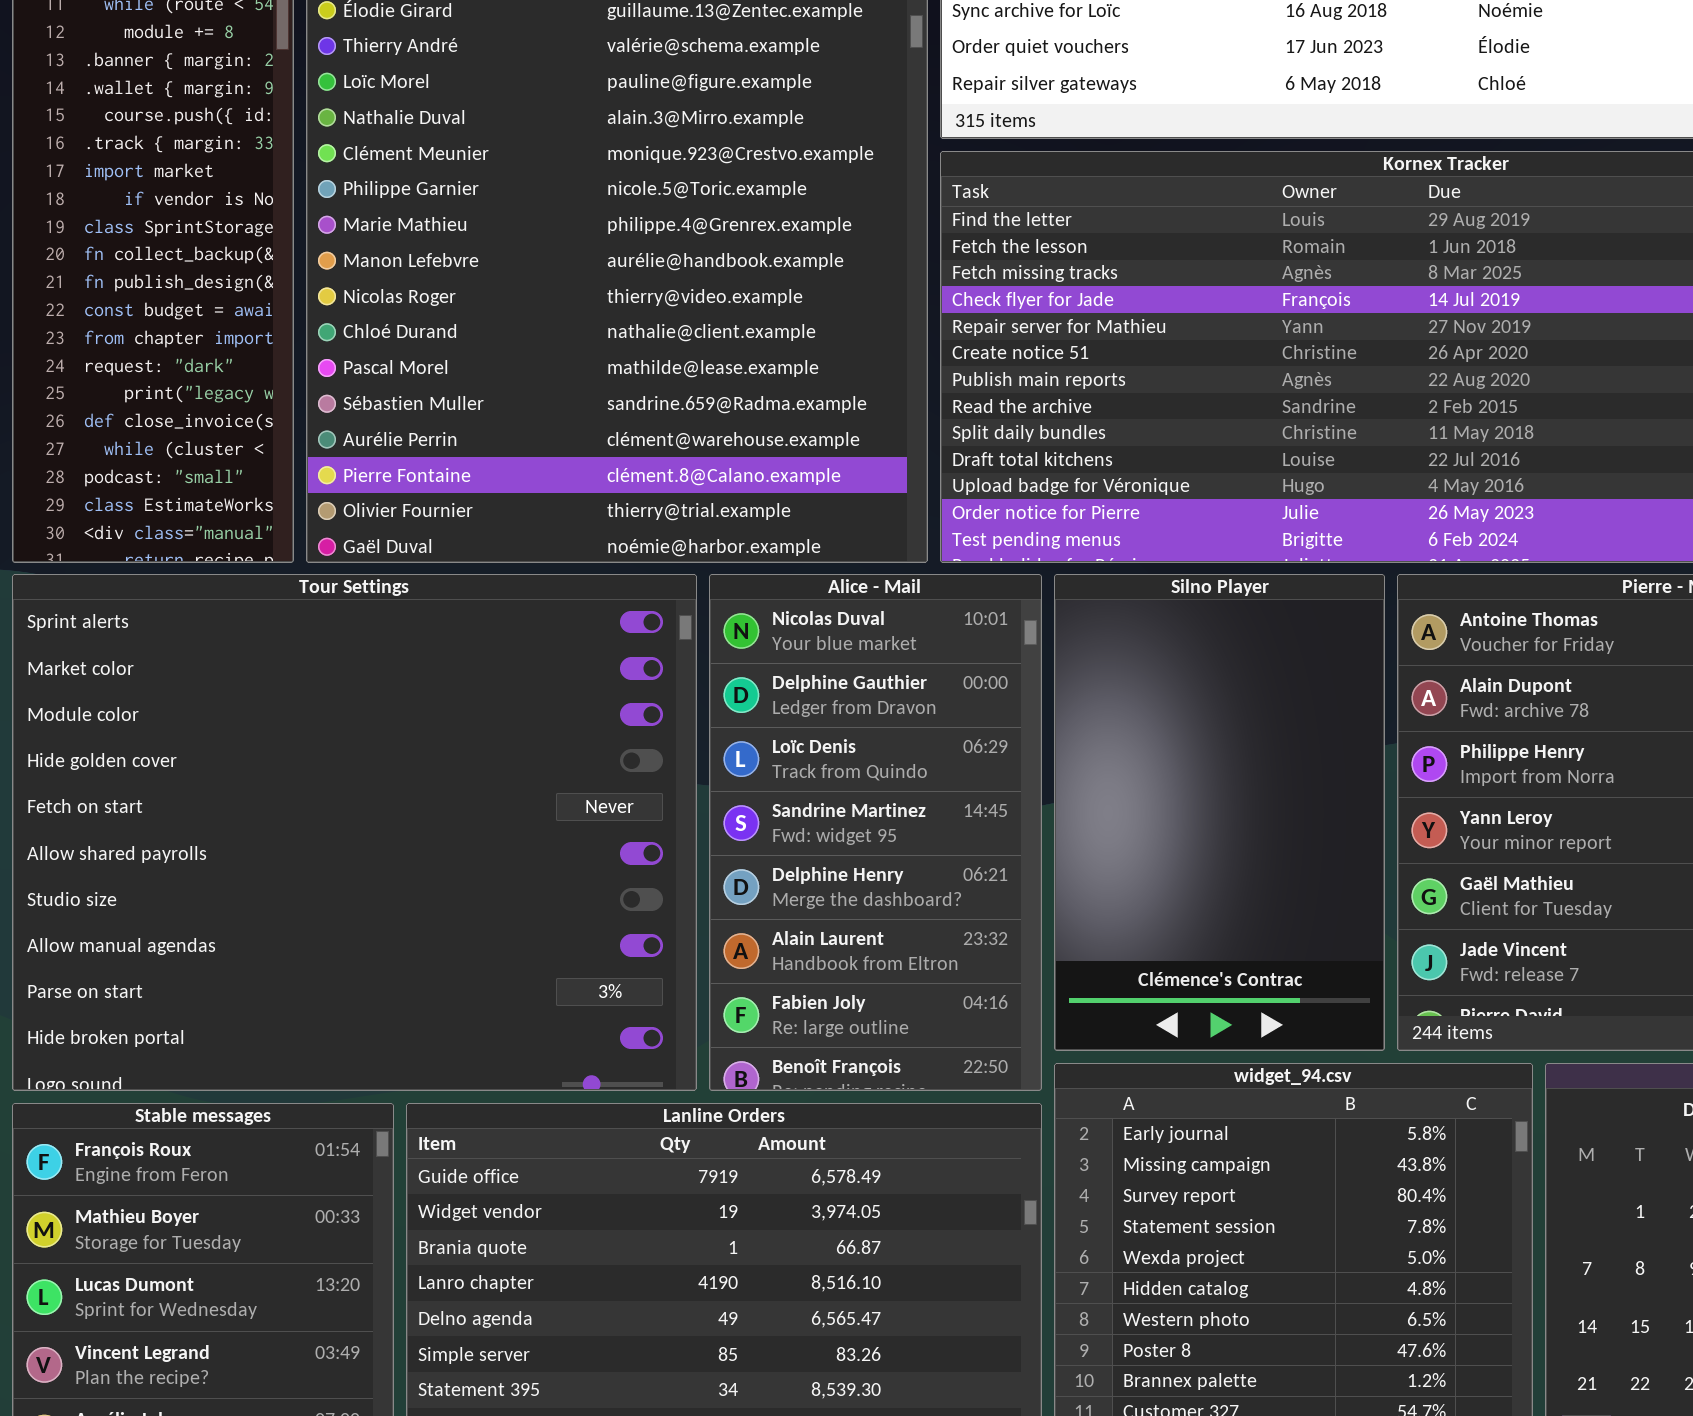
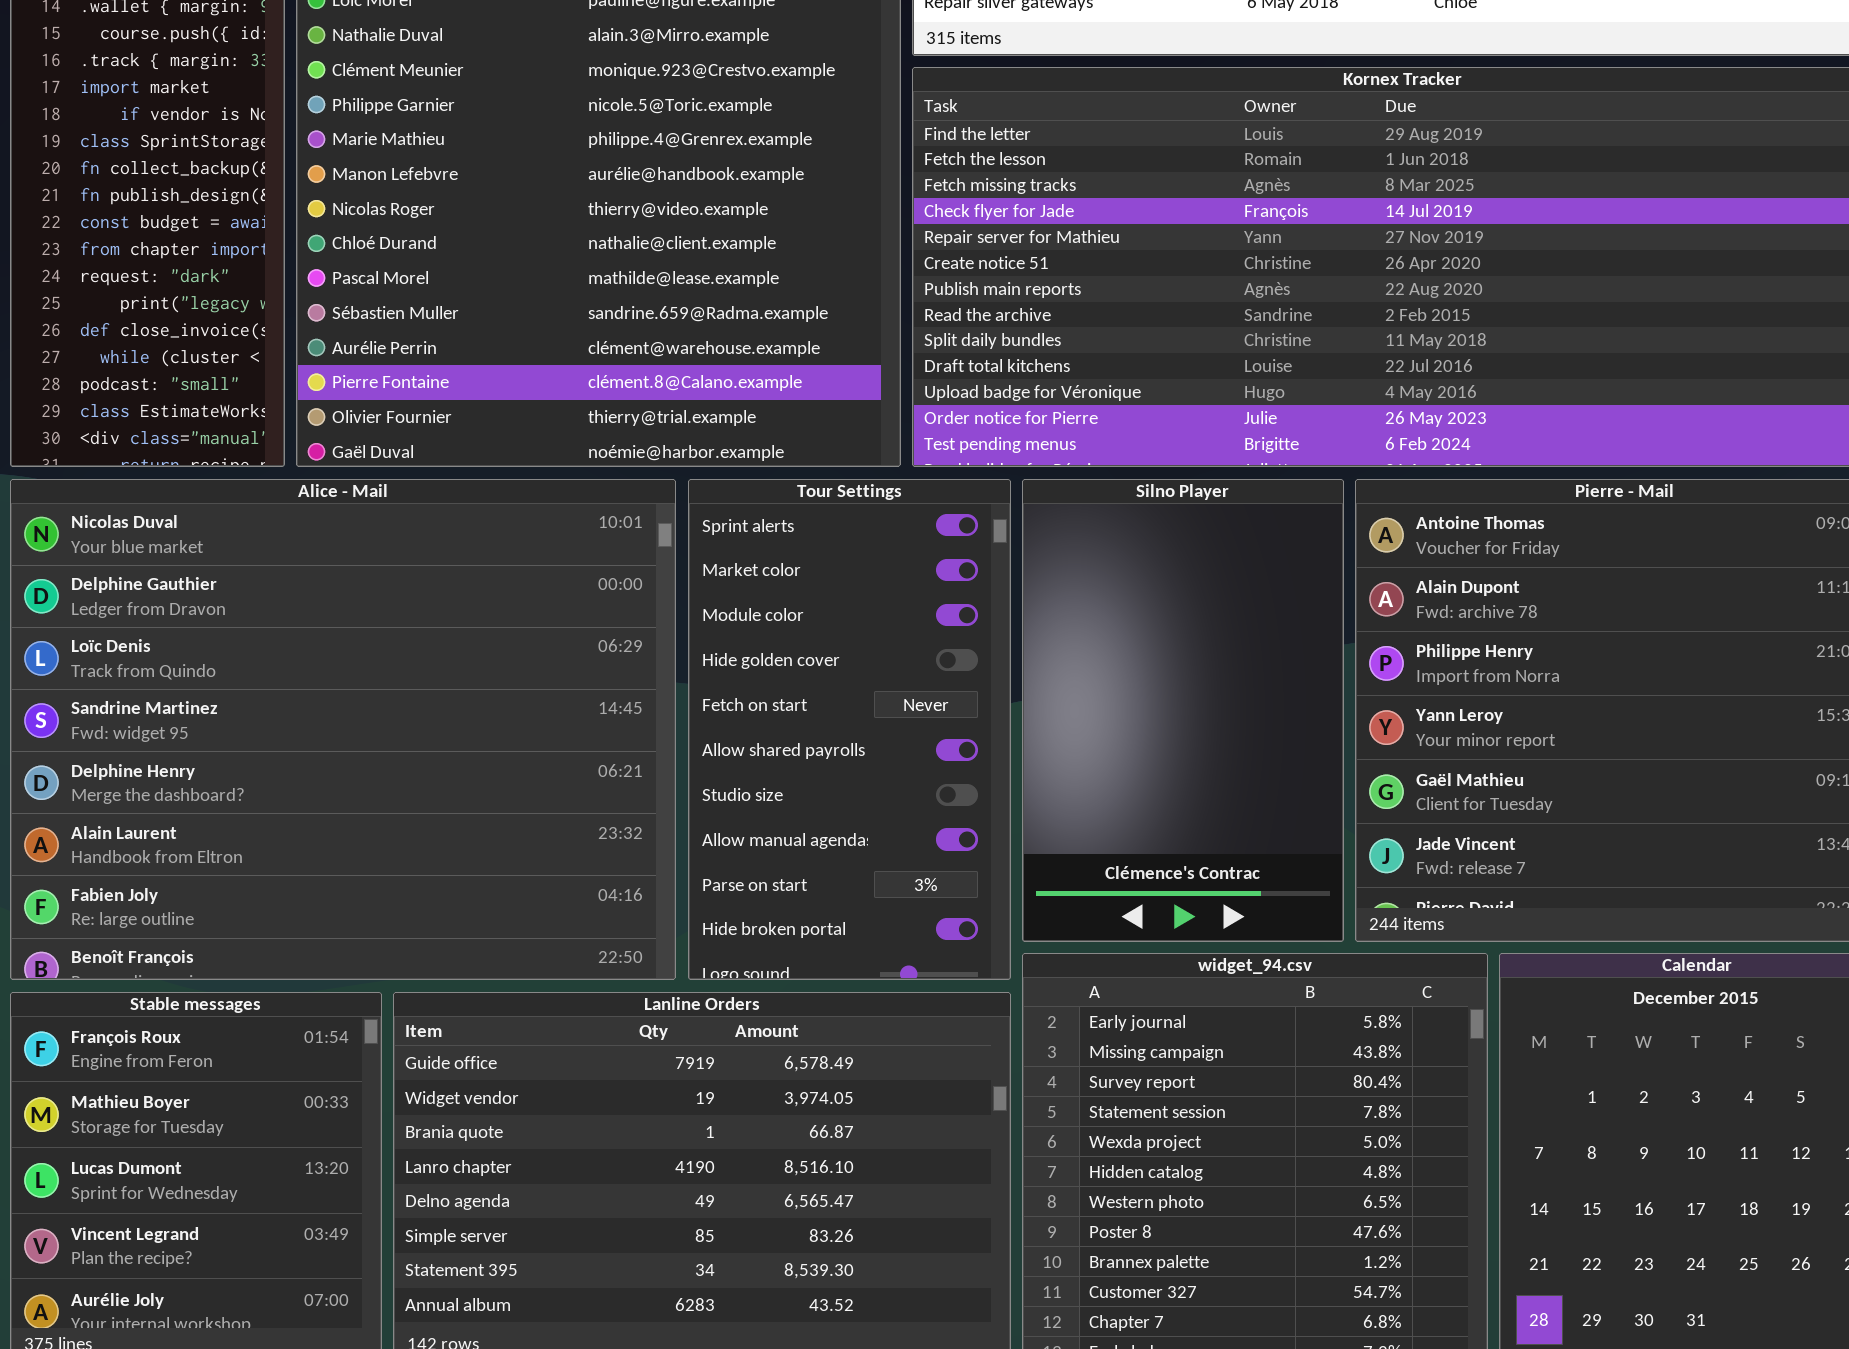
Tour Settings: [12,574,697,1091] -> [688,479,1011,980], moved, resized
Alice - Mail: [709,574,1042,1091] -> [10,479,676,980], moved, resized

